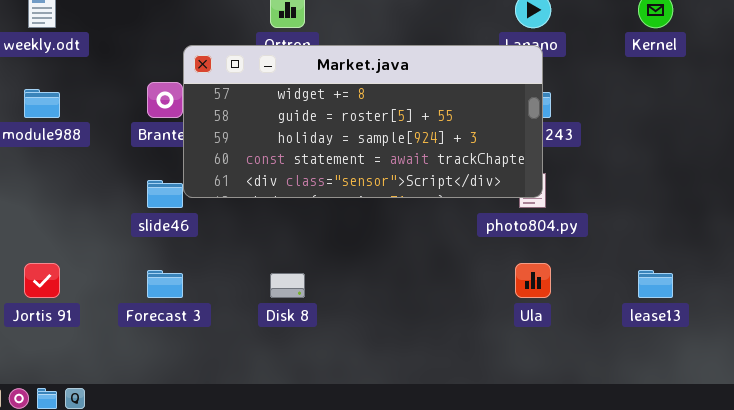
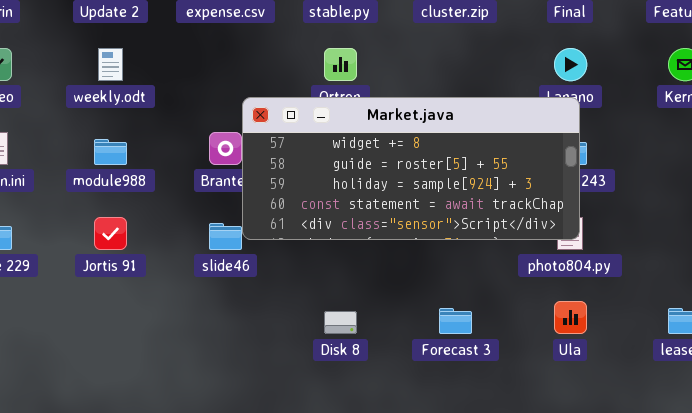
Jortis 91: [24,263,60,298] -> [94,217,127,250], moved
Forecast 3: [147,270,183,298] -> [439,308,472,334], moved

